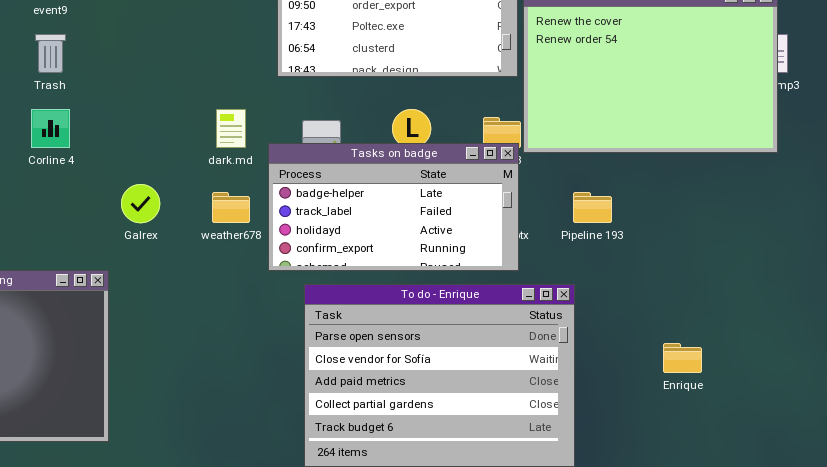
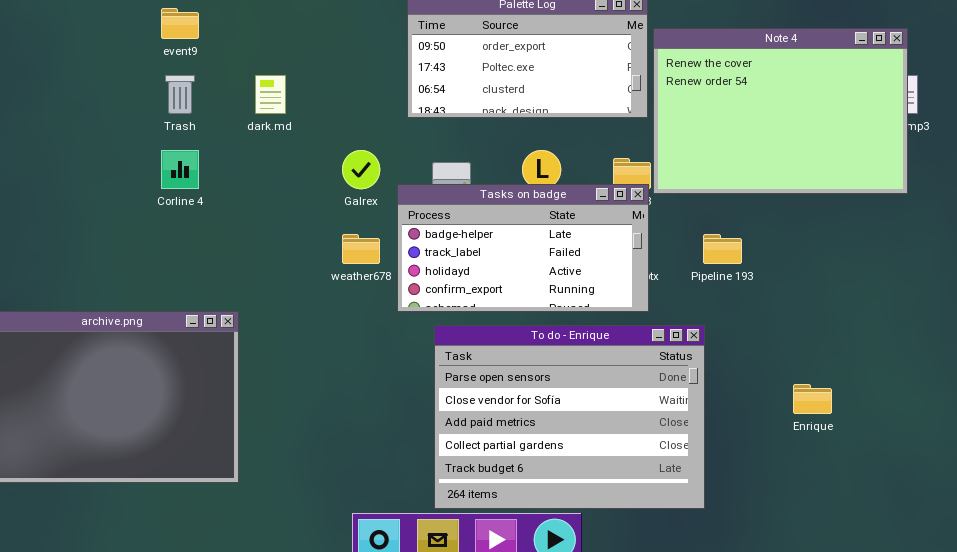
dark.md: [216,109,246,148] -> [255,75,286,114], moved
Galrex: [121,184,160,223] -> [342,150,380,189], moved

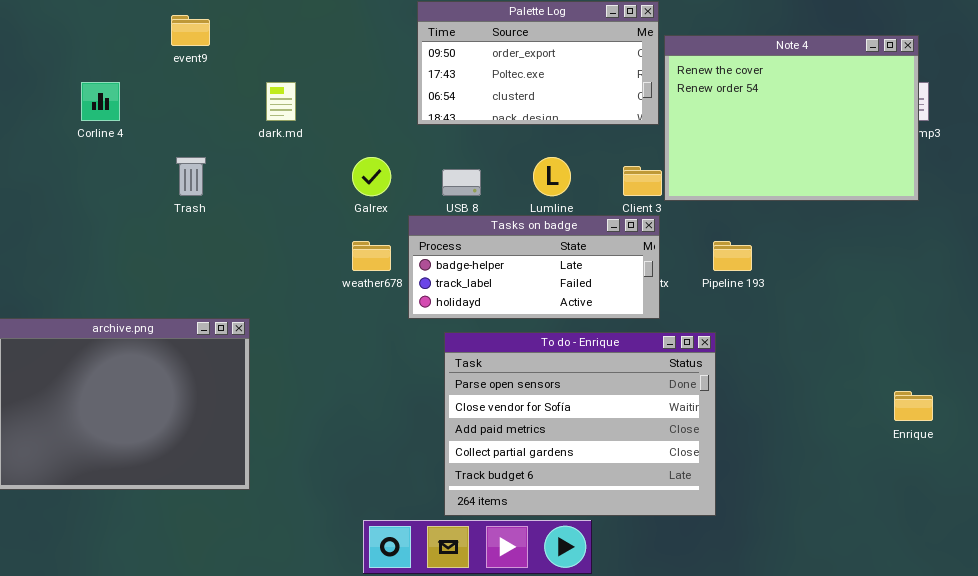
Trash: [165,75,195,114] -> [176,157,206,196], moved
Corline 4: [161,150,199,189] -> [81,82,120,121], moved
Tasks on badge: [397,184,649,312] -> [408,215,660,319], resized
Enrique: [793,384,832,414] -> [894,391,933,421], moved

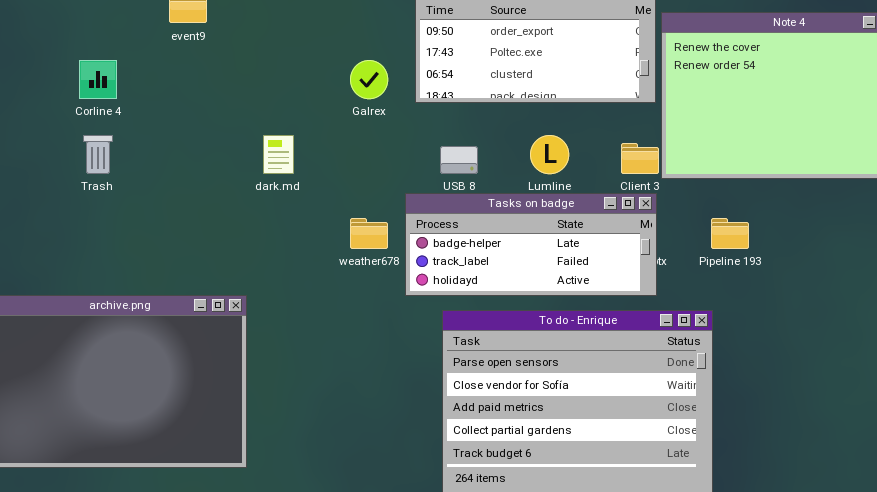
dark.md: [266,82,296,121] -> [263,135,294,174], moved
Trash: [176,157,206,196] -> [83,135,113,174], moved
Galrex: [352,157,391,196] -> [350,60,388,99], moved

